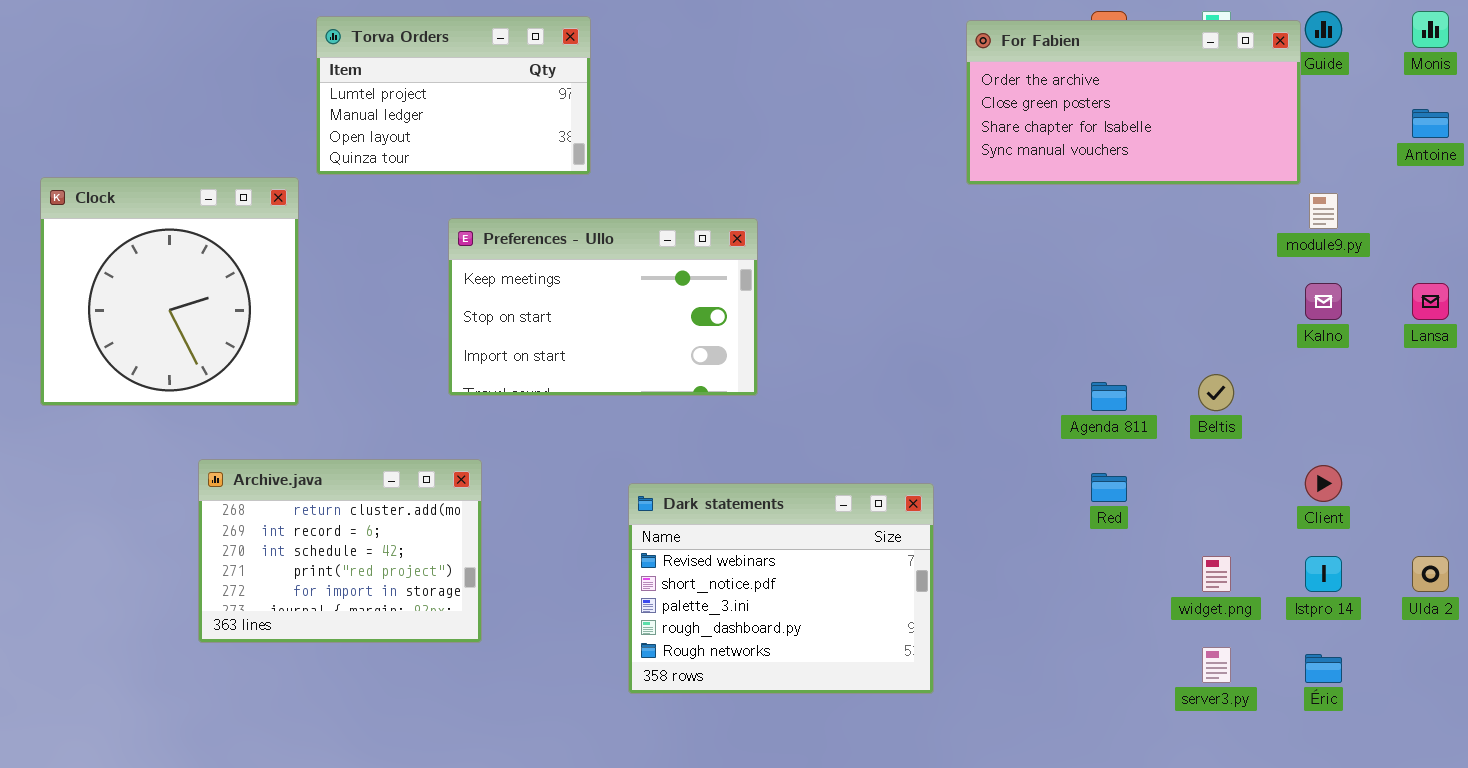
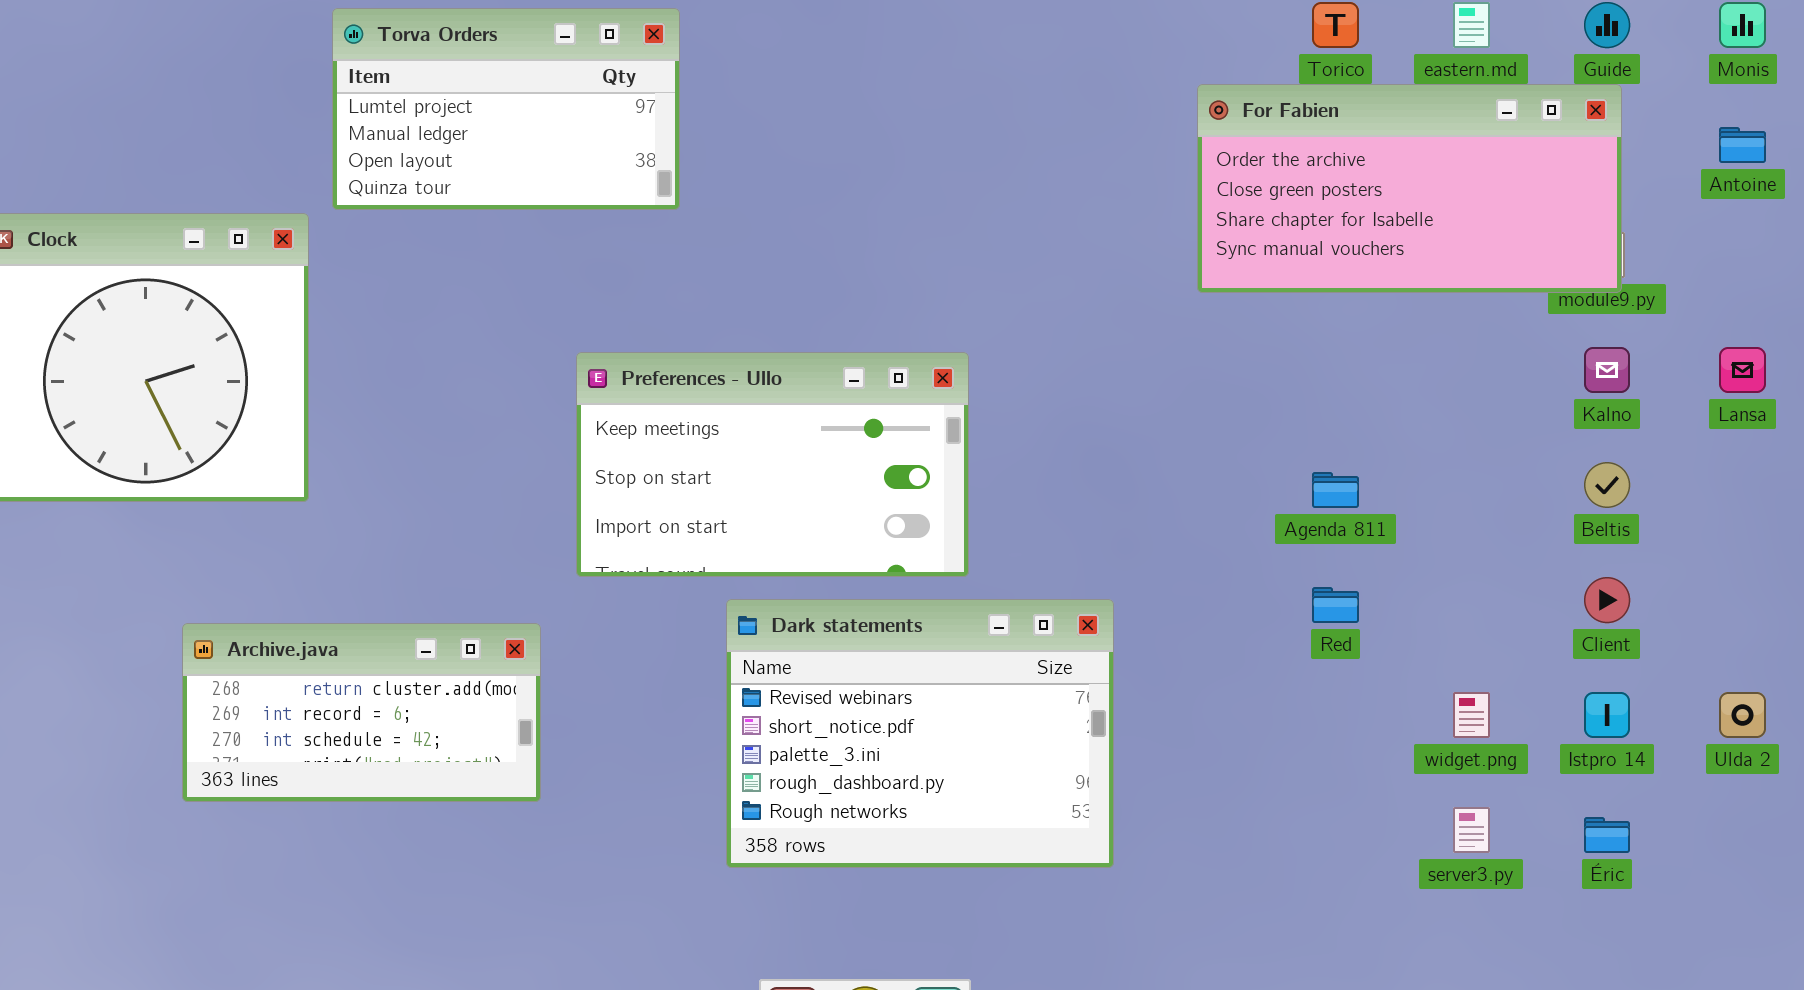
For Fabien: [966,20,1301,185] -> [1197,84,1622,293], moved
Preferences - Ullo: [448,218,758,396] -> [576,352,969,577], moved
Beltis: [1198,374,1234,411] -> [1584,462,1630,508], moved
Archive.java: [198,459,482,643] -> [182,623,541,802], resized

